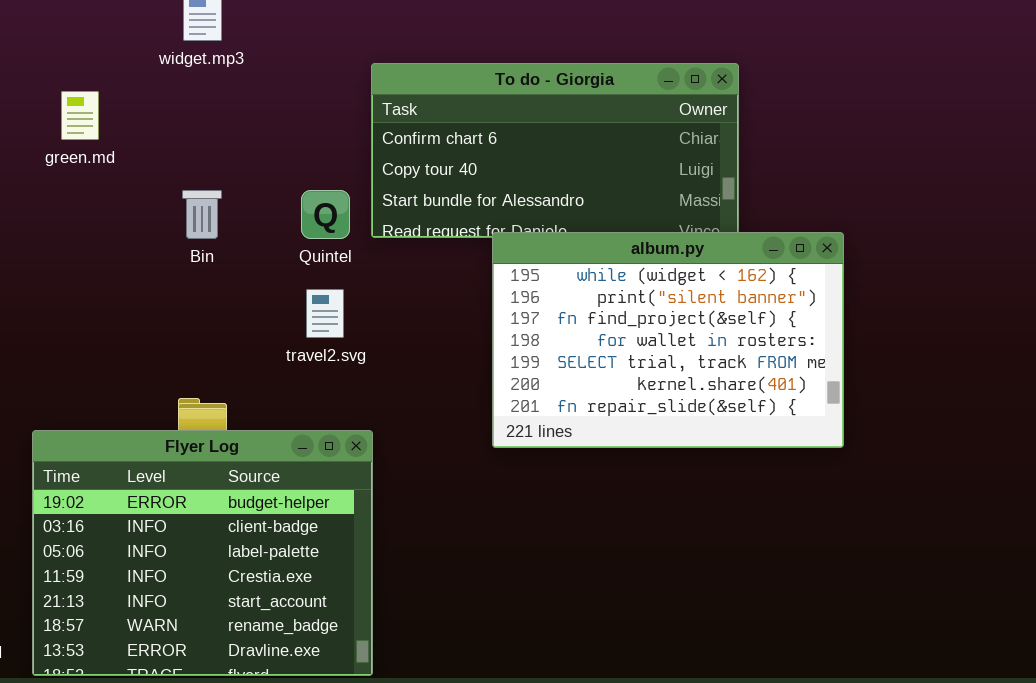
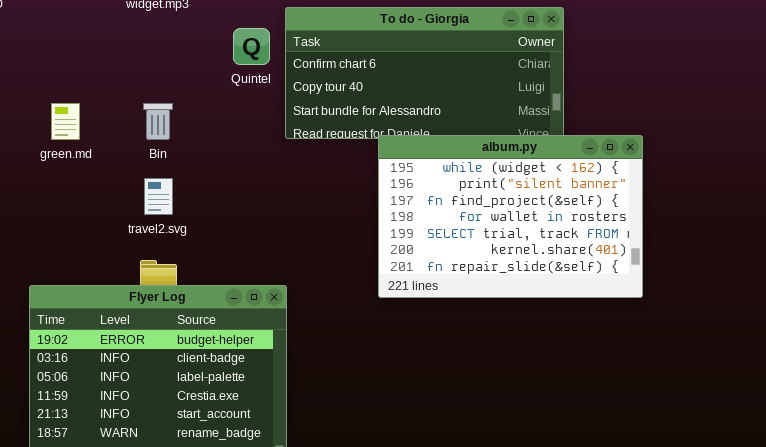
green.md: [61,91,99,140] -> [51,103,80,140], moved
Quintel: [301,190,350,239] -> [233,28,270,65], moved
travel2.svg: [306,289,344,338] -> [144,178,173,215], moved

